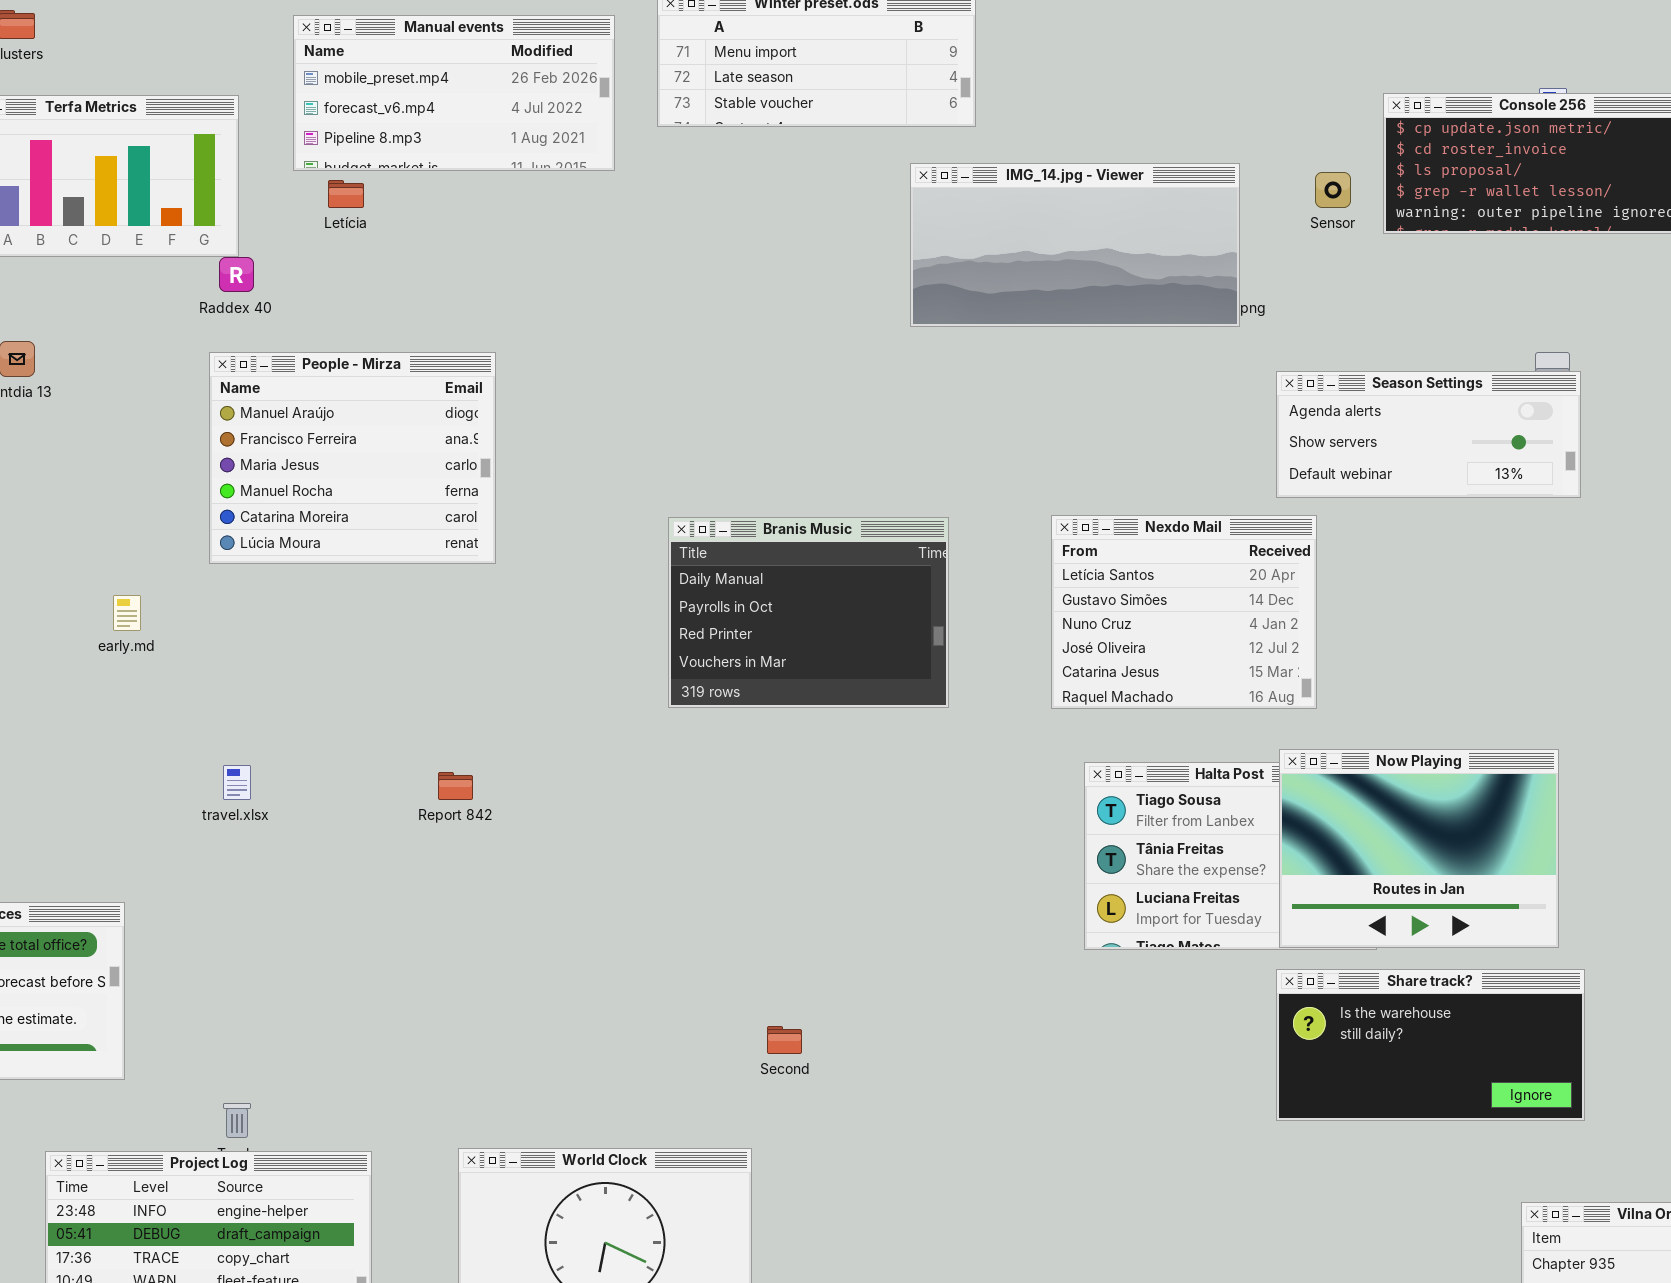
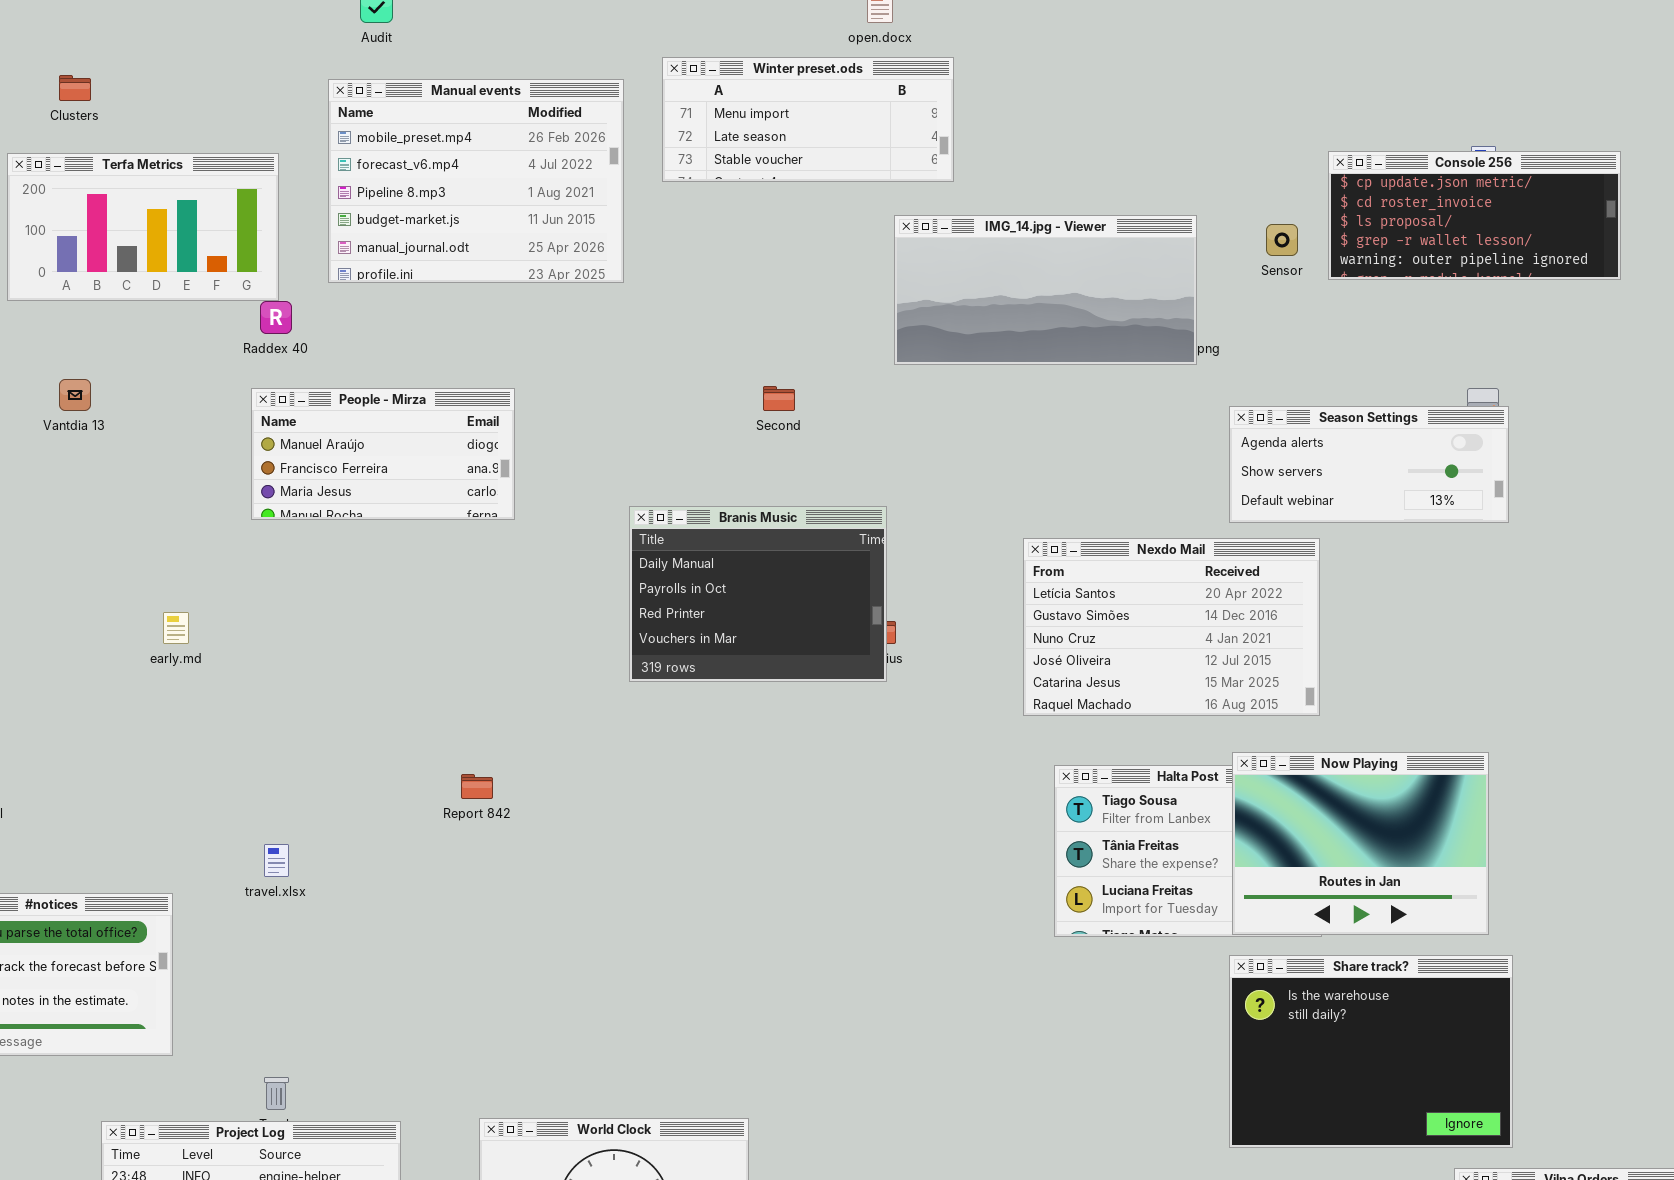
Manual events: [293,15,615,171] -> [328,79,624,283], resized
People - Mirza: [209,352,496,564] -> [251,388,515,520], resized
Nexdo Mail: [1051,515,1317,709] -> [1023,538,1320,716], resized
Branis Music: [668,517,949,708] -> [629,506,887,682], moved
travel.xlsx: [223,765,251,800] -> [264,844,289,877], moved
Share track?: [1276,969,1585,1121] -> [1229,955,1513,1148], resized
Second: [767,1026,802,1054] -> [763,386,795,411], moved

